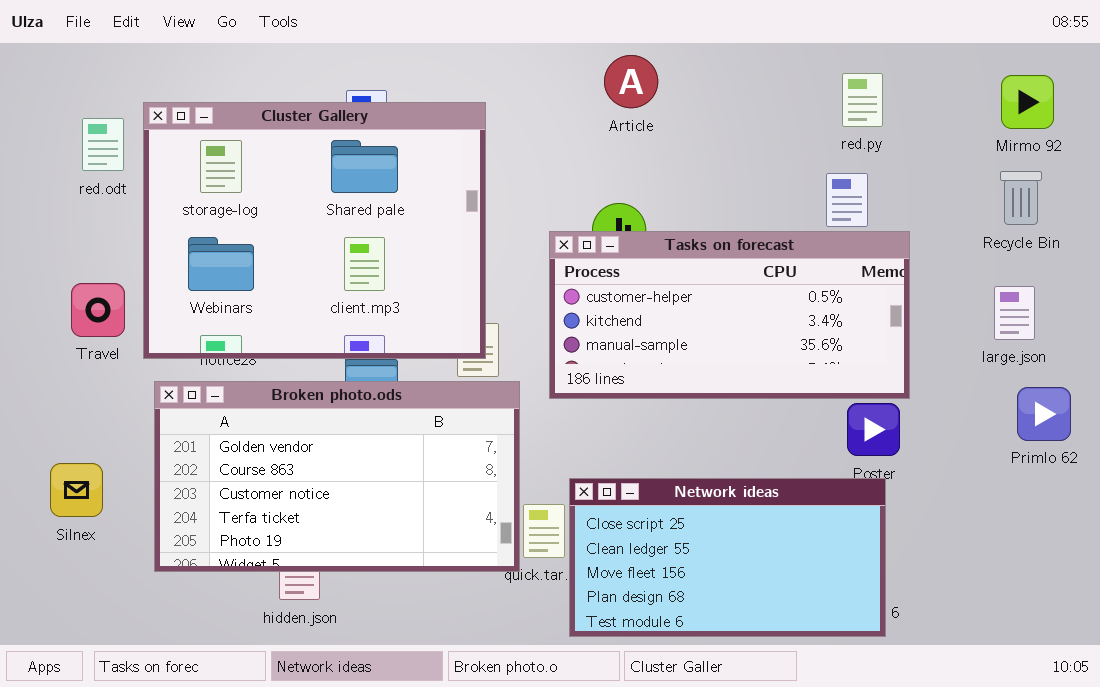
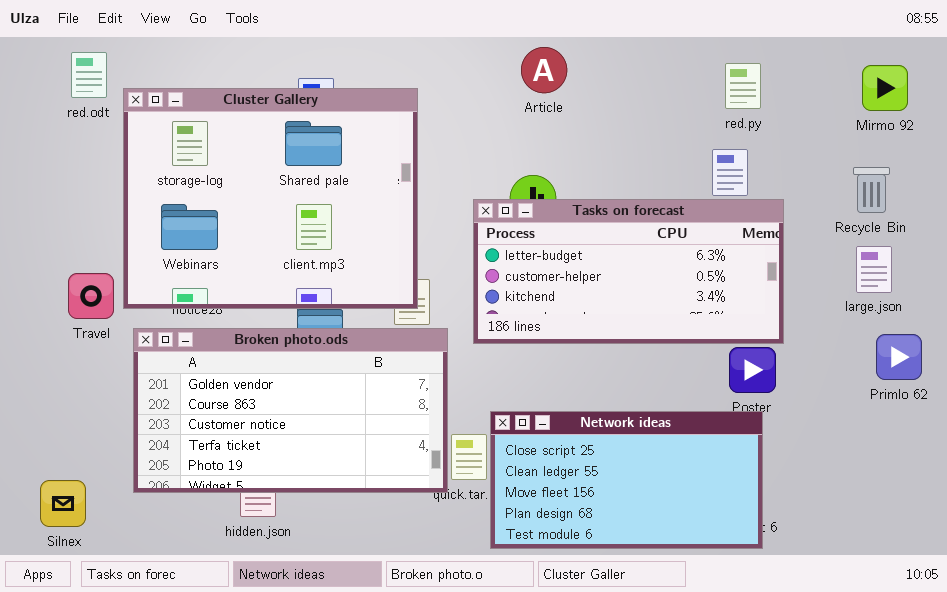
red.odt: [82,118,124,171] -> [71,52,107,98], moved
Recycle Bin: [1000,171,1042,225] -> [853,167,890,213], moved
Tasks on forecast: [549,231,910,399] -> [473,199,784,344], scrolled up 1 row
Travel: [71,283,125,337] -> [68,273,114,319], moved
Silnex: [50,463,103,517] -> [40,480,86,527], moved

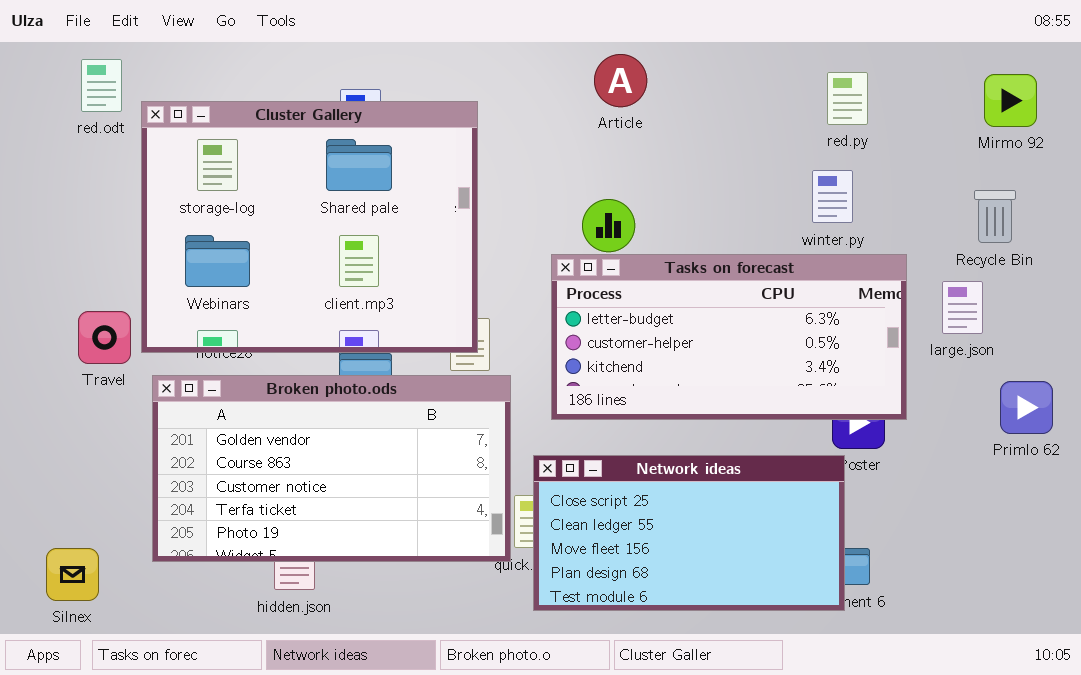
Tasks on forecast: [473,199,784,344] -> [551,254,907,420], moved
large.json: [856,246,892,293] -> [942,281,983,334], moved
Network ideas: [490,411,763,549] -> [533,455,845,611], moved

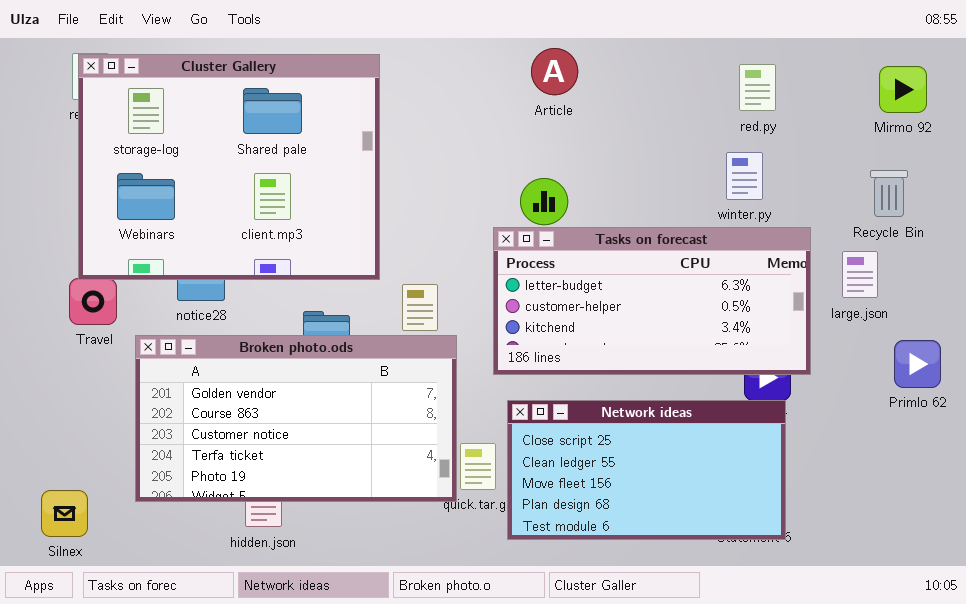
Cluster Gallery: [141,101,478,353] -> [78,54,380,280], moved
Network ideas: [533,455,845,611] -> [507,400,786,540], moved

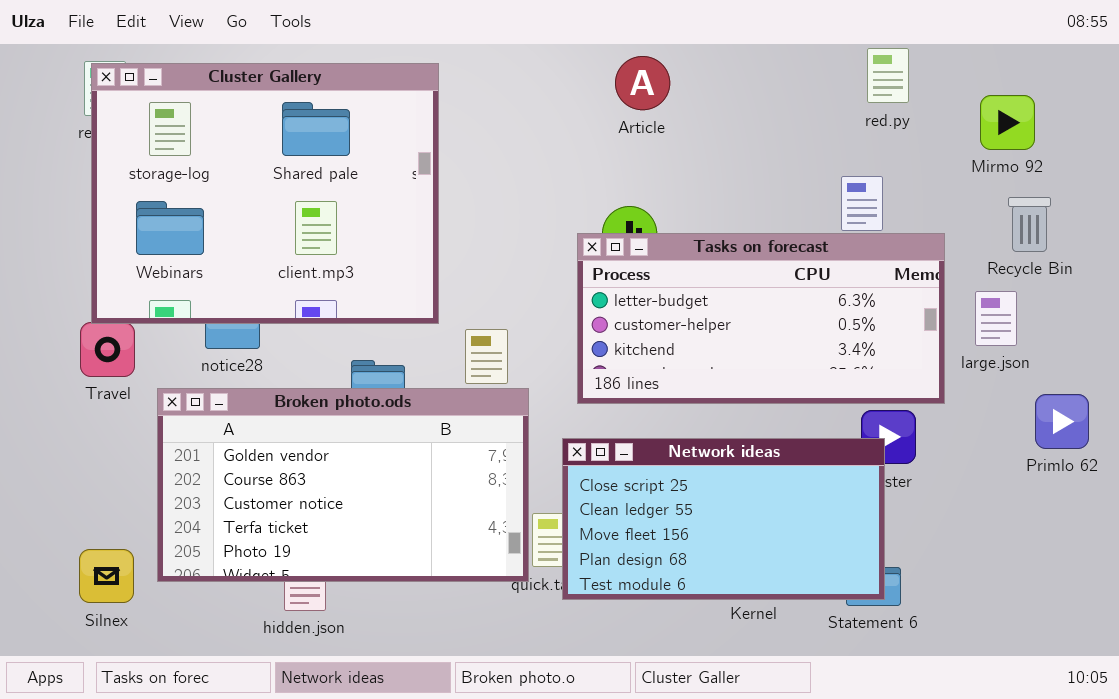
red.py: [739,64,776,111] -> [867,48,909,103], moved
Mirmo 92: [879,66,927,113] -> [980,95,1035,150], moved
Tasks on forecast: [493,227,811,375] -> [577,233,945,404], moved
Network ideas: [507,400,786,540] -> [562,438,885,600], moved
Silnex: [41,490,88,537] -> [79,549,134,603], moved

